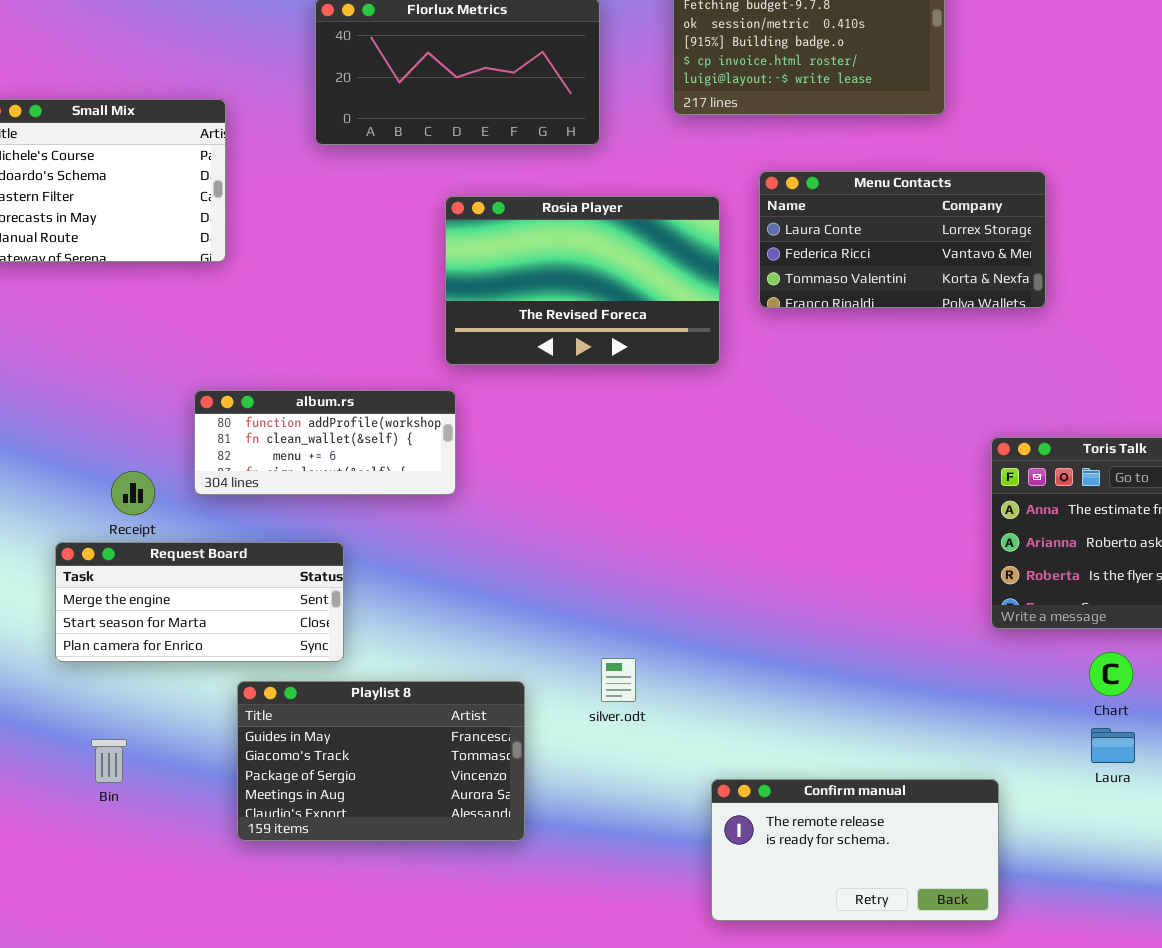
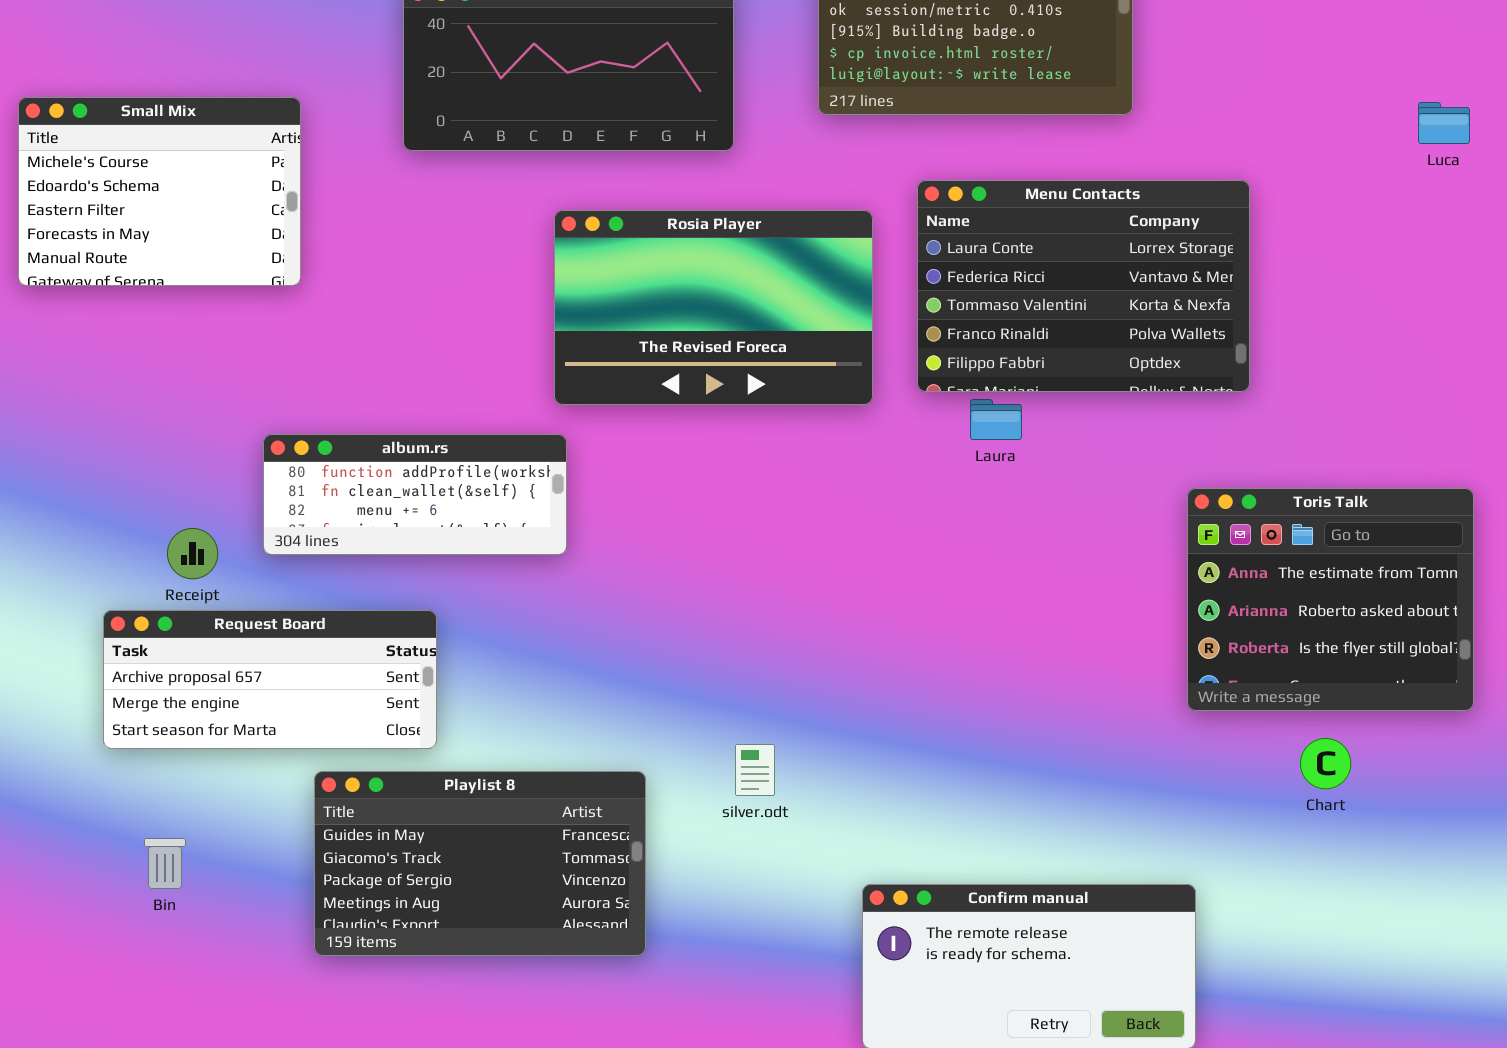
Menu Contacts: [759,171,1046,308] -> [917,180,1250,392], resized
Request Board: [55,542,344,662] -> [103,610,437,749], scrolled up 1 row
Laura: [1091,728,1135,763] -> [970,399,1022,440], moved

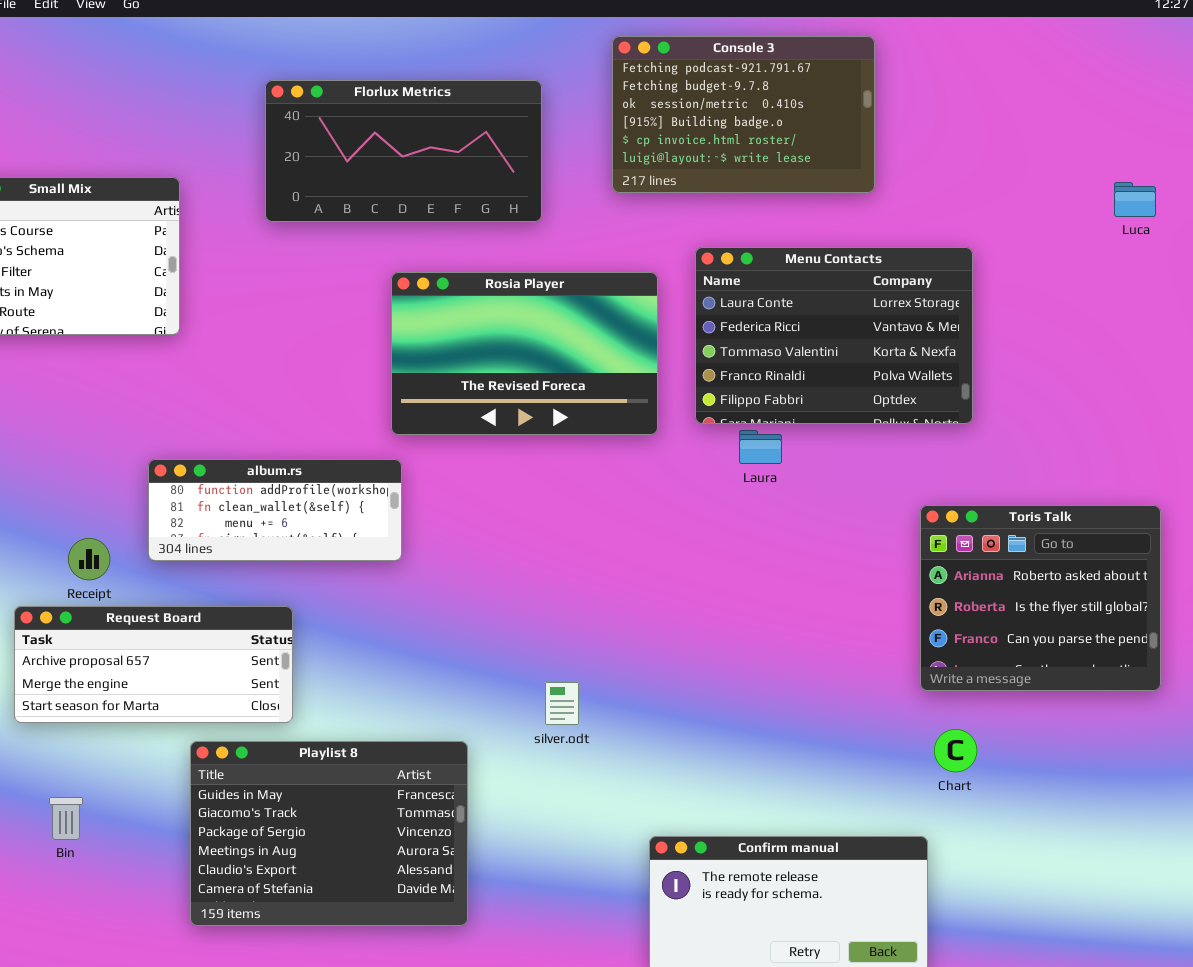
Toris Talk: [1187,488,1474,711] -> [920,505,1161,691], scrolled down 1 row
Chart: [1300,738,1351,789] -> [934,729,977,772], moved
silver.odt: [735,744,775,796] -> [545,682,579,725], moved
Playlist 8: [314,771,646,956] -> [190,741,468,926], resized

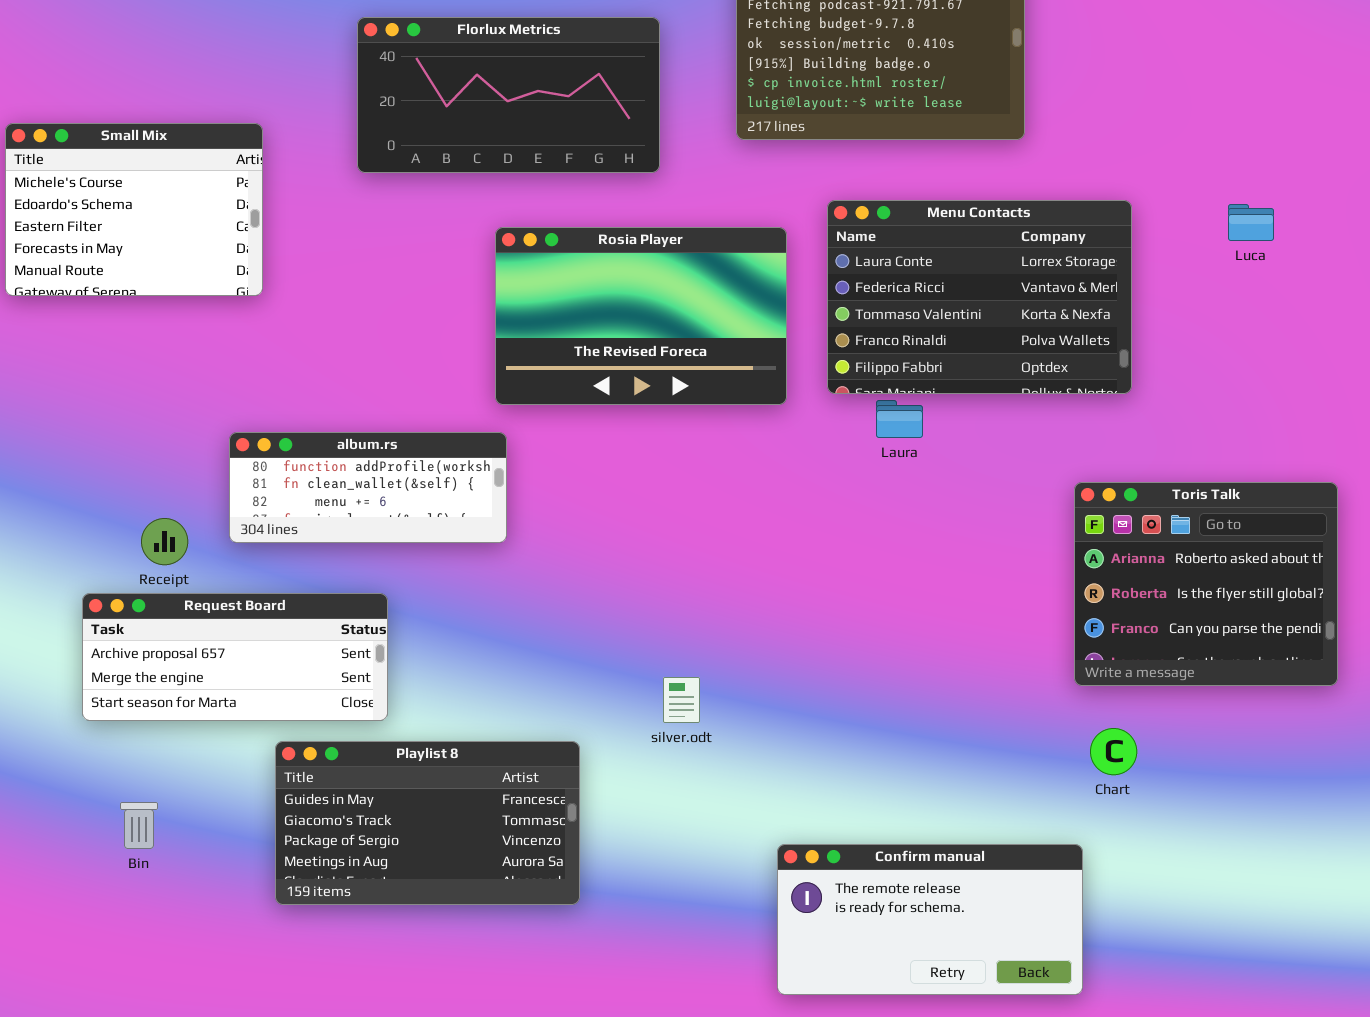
Luca: [1114,182,1156,217] -> [1228,204,1274,241], moved
Playlist 8: [190,741,468,926] -> [275,741,580,905], resized

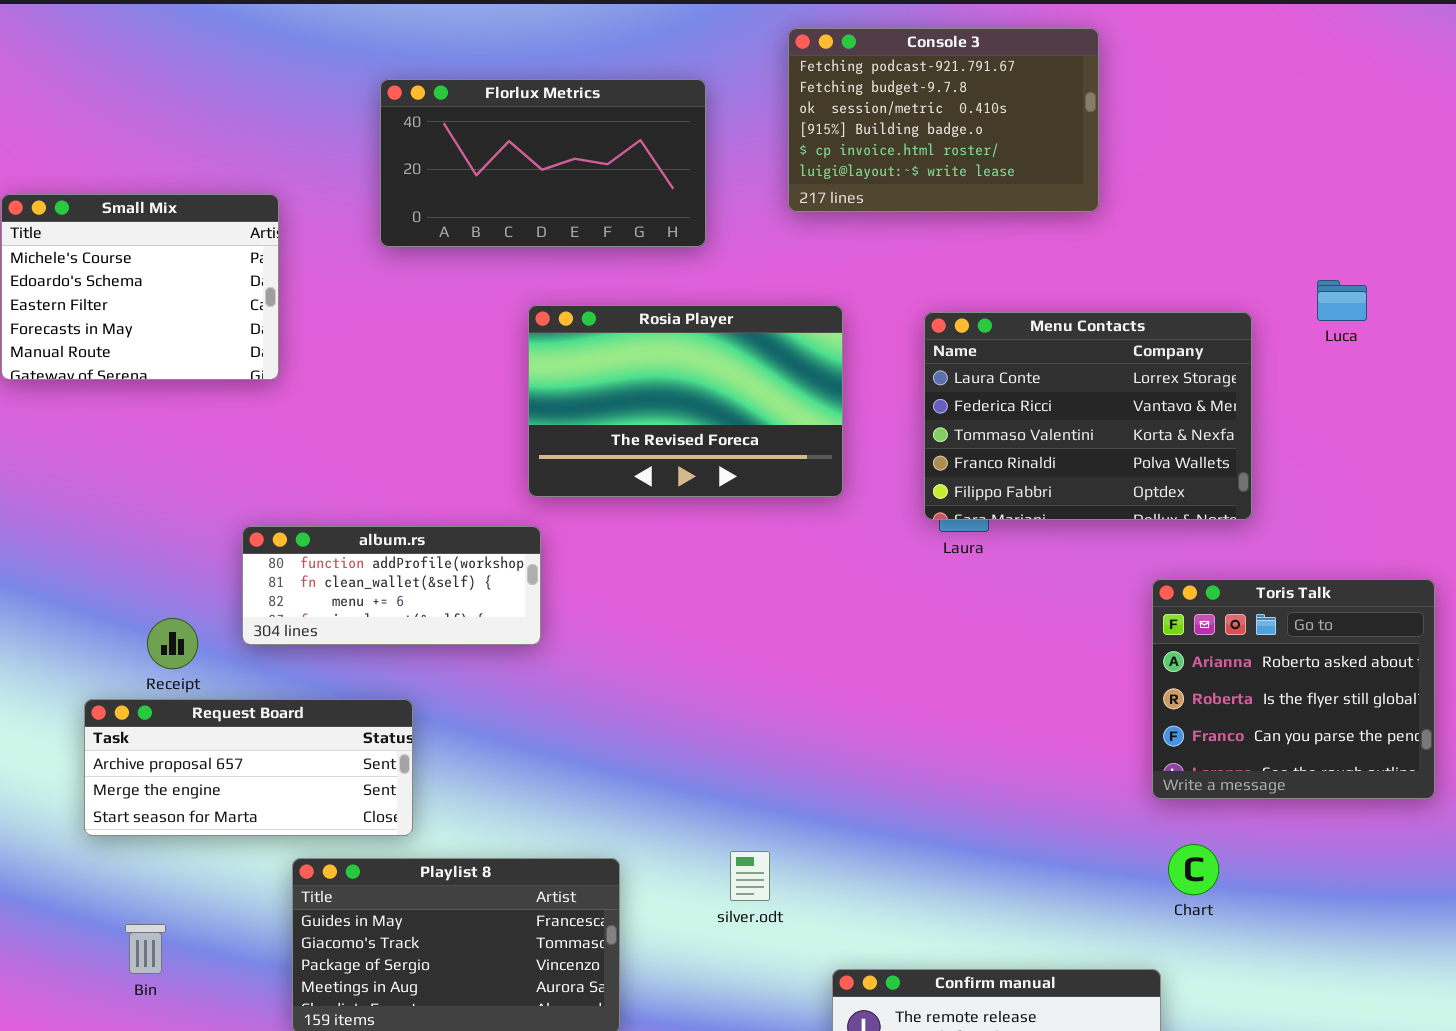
Menu Contacts: [827,200,1132,394] -> [924,312,1252,520], moved
silver.odt: [663,677,700,723] -> [730,851,770,901], moved

